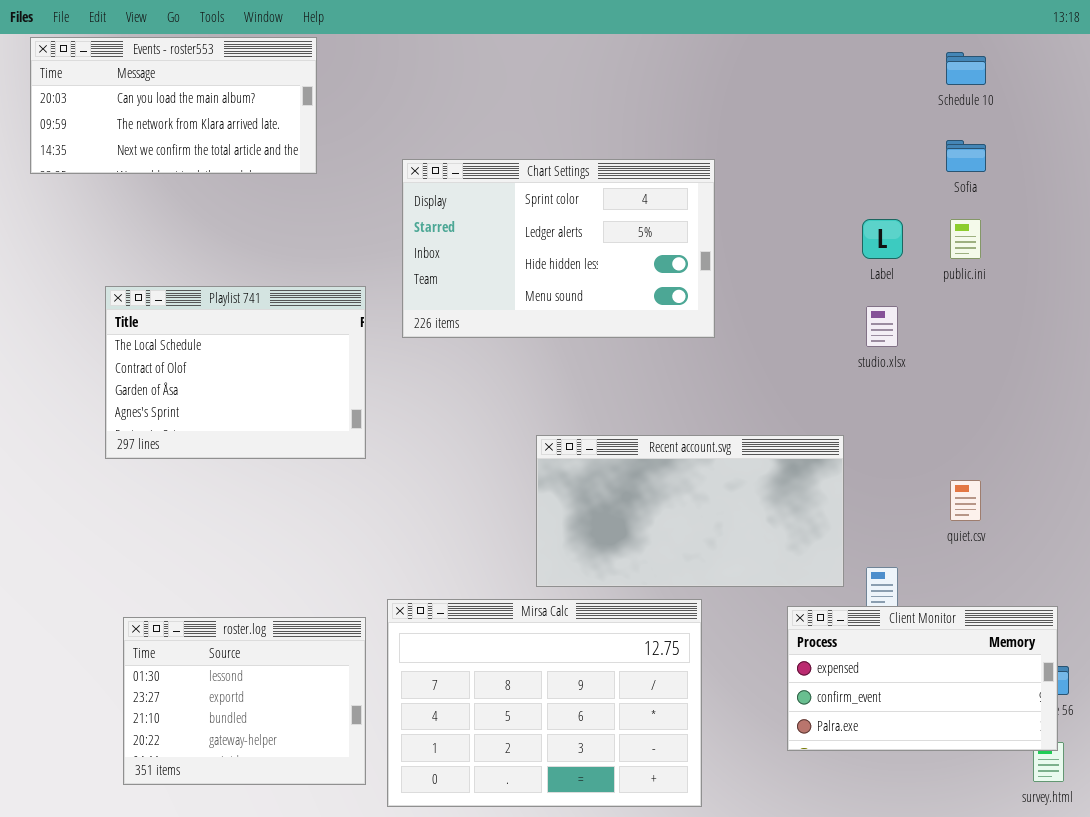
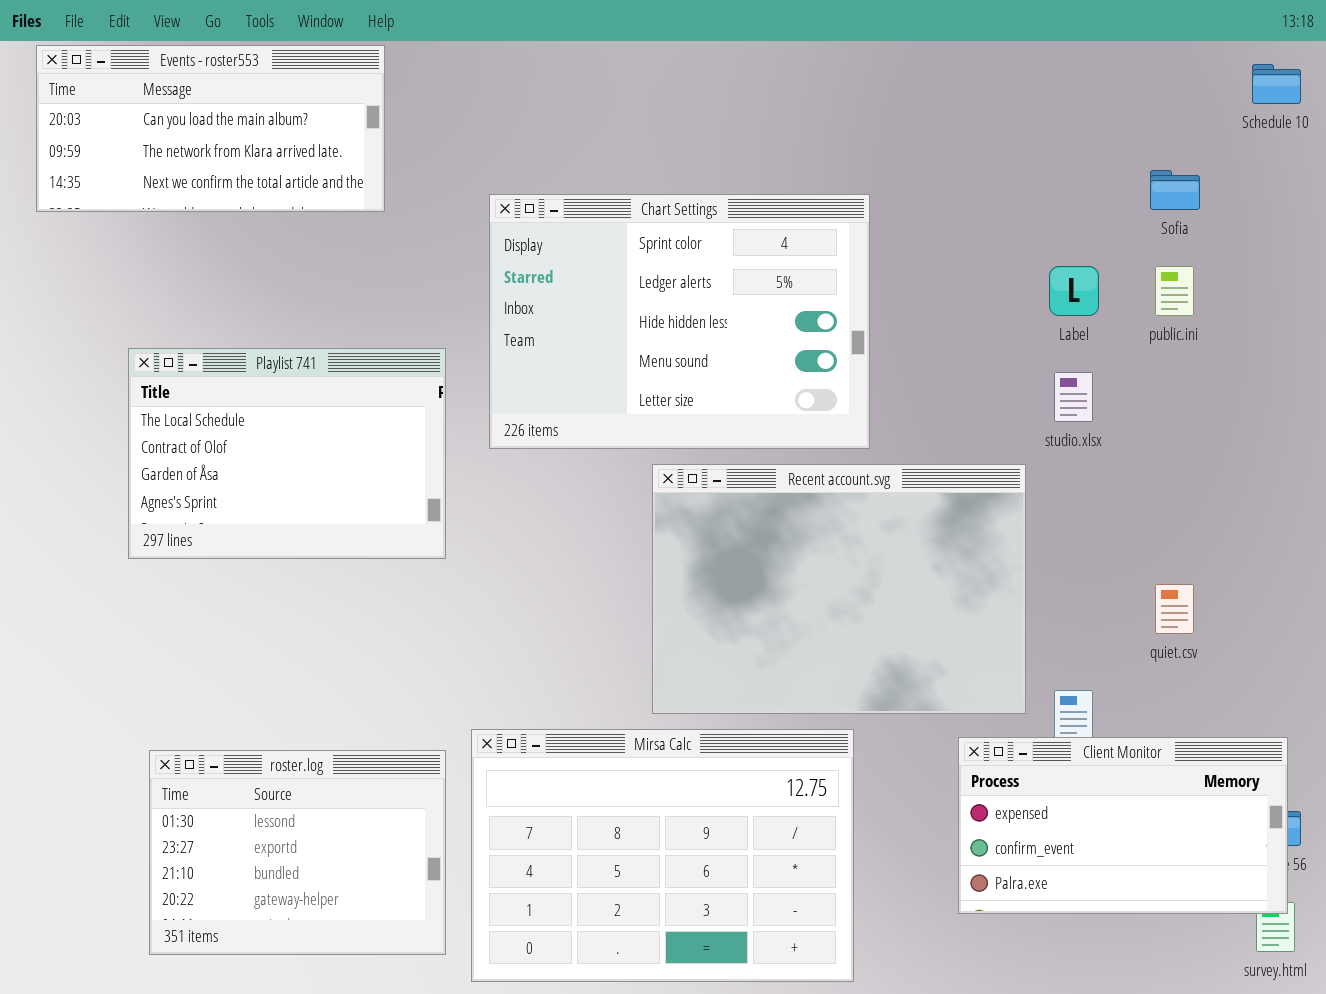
Schedule 10: [946,52,986,85] -> [1252,64,1301,104], moved
Chart Settings: [402,159,715,338] -> [489,194,870,449], resized
Recent account.svg: [536,435,844,587] -> [652,464,1026,714], resized

